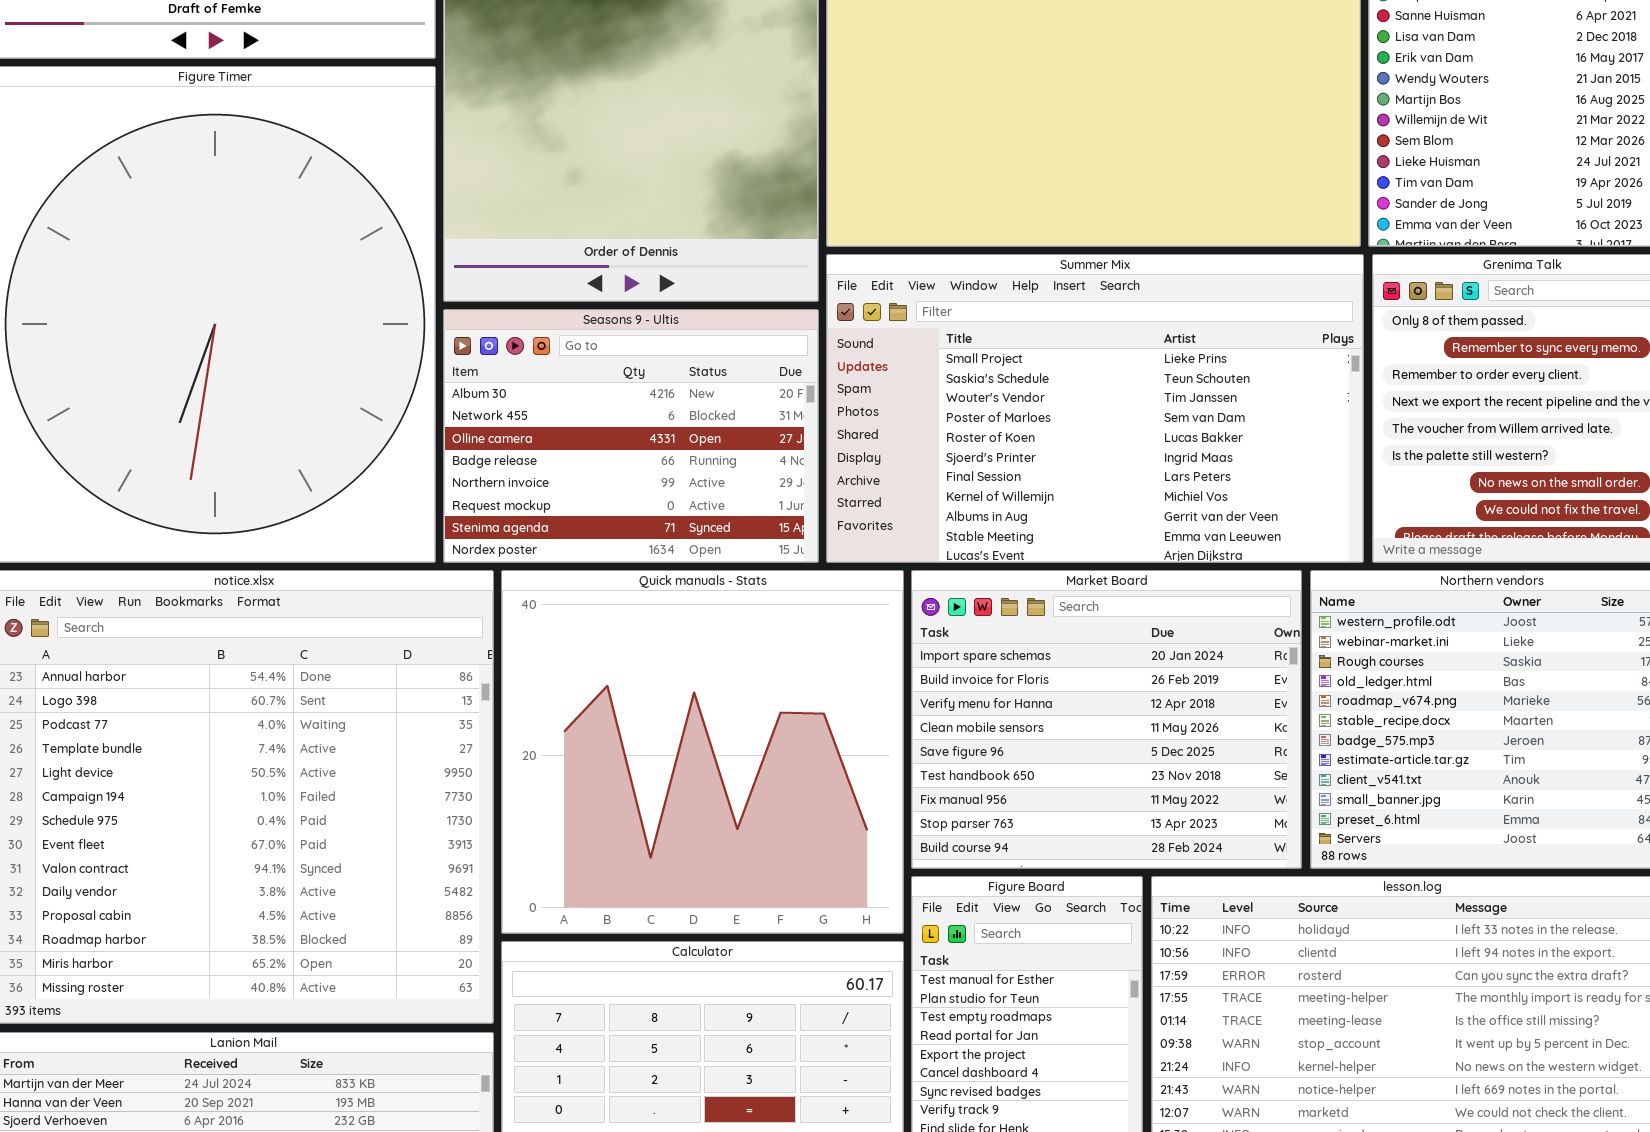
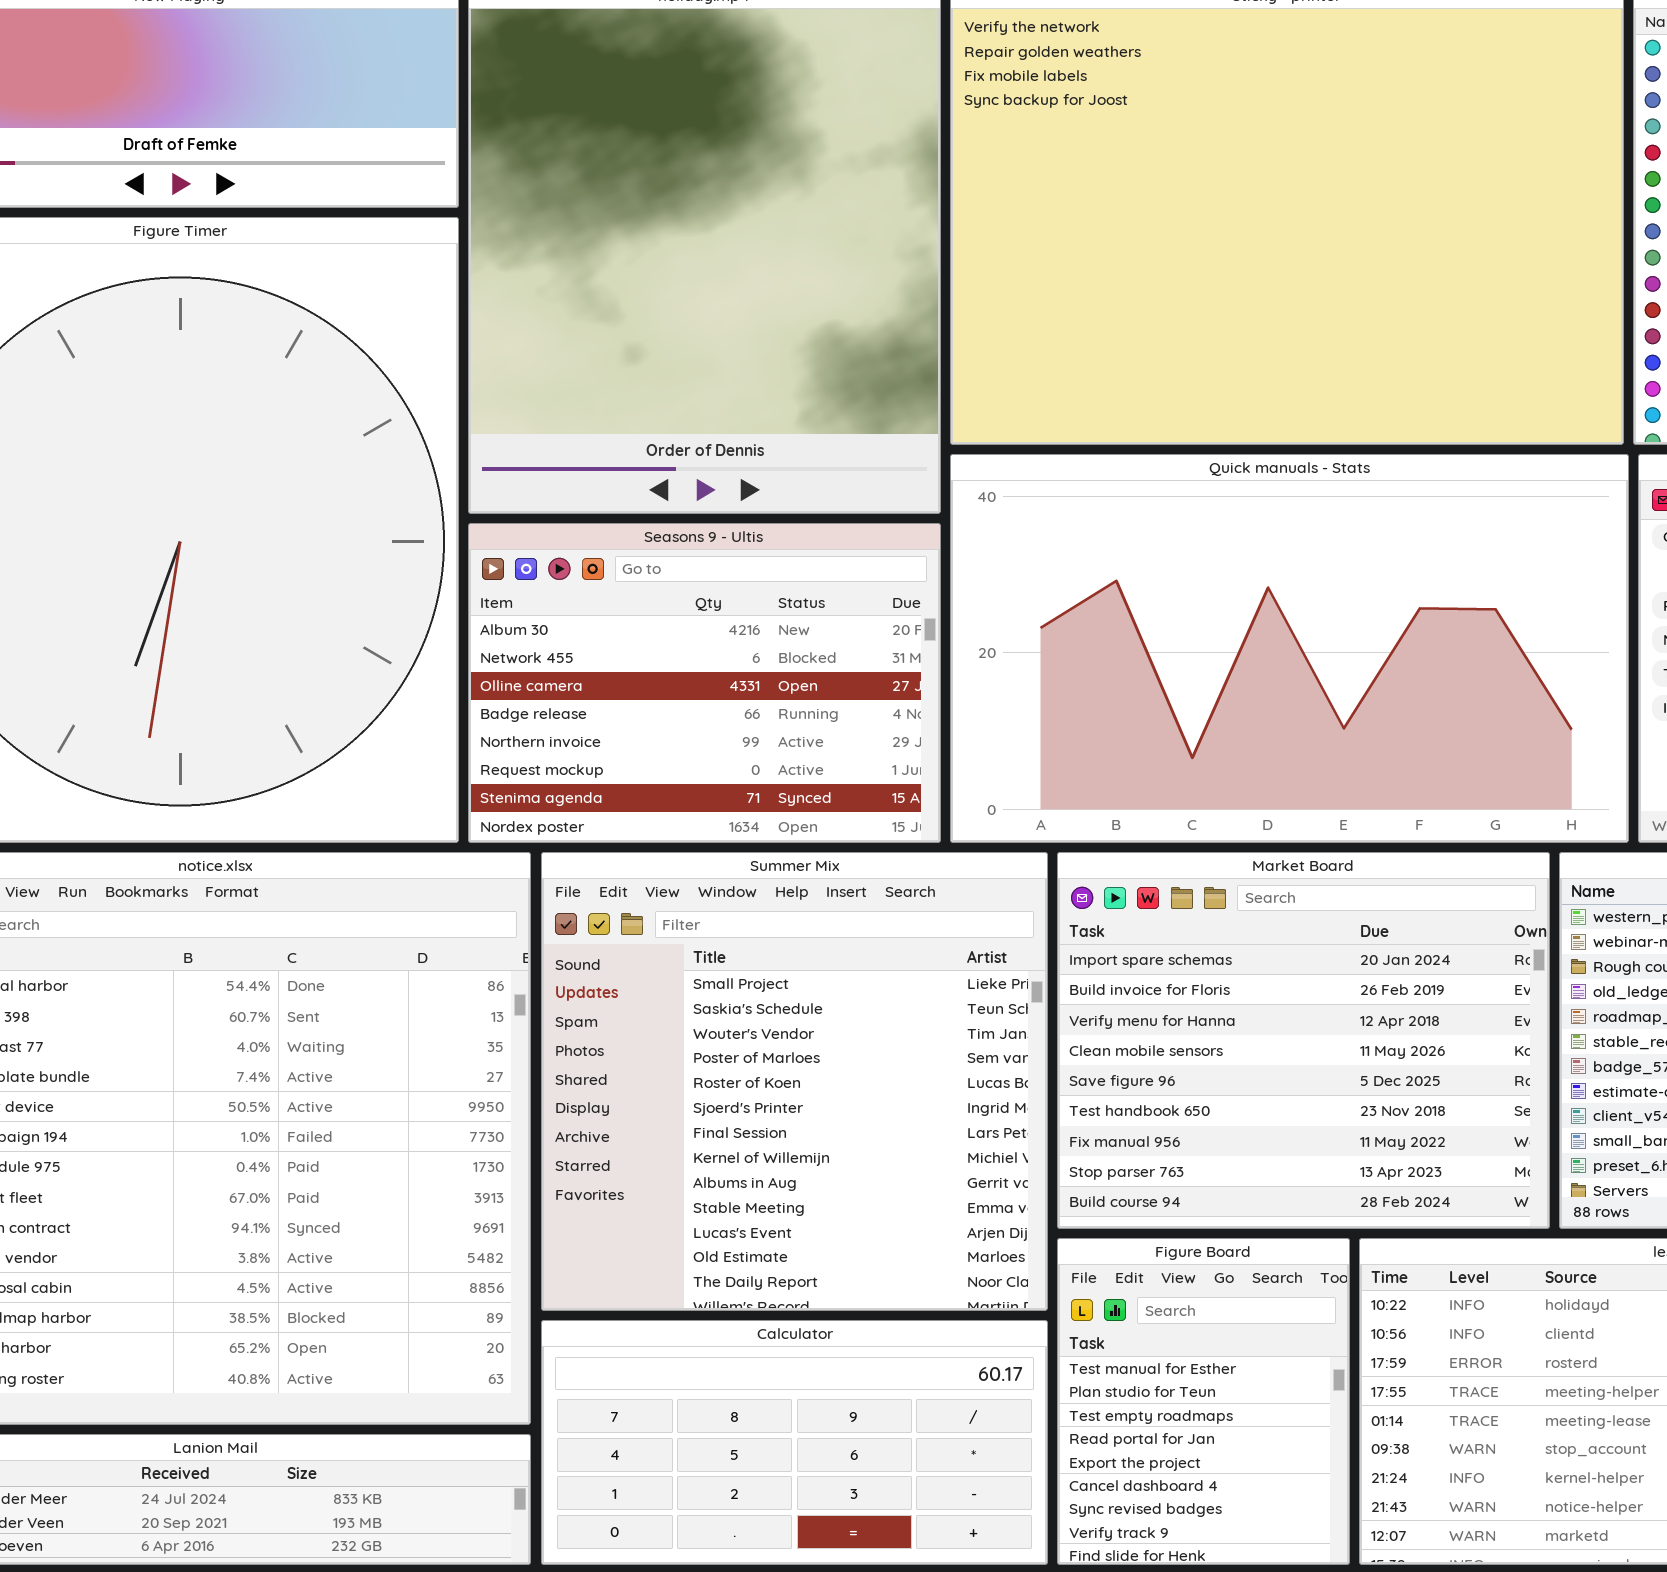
Summer Mix: [826,254,1364,563] -> [541,852,1048,1311], moved, resized
Quick manuals - Stats: [501,570,904,934] -> [950,454,1629,843], moved, resized

